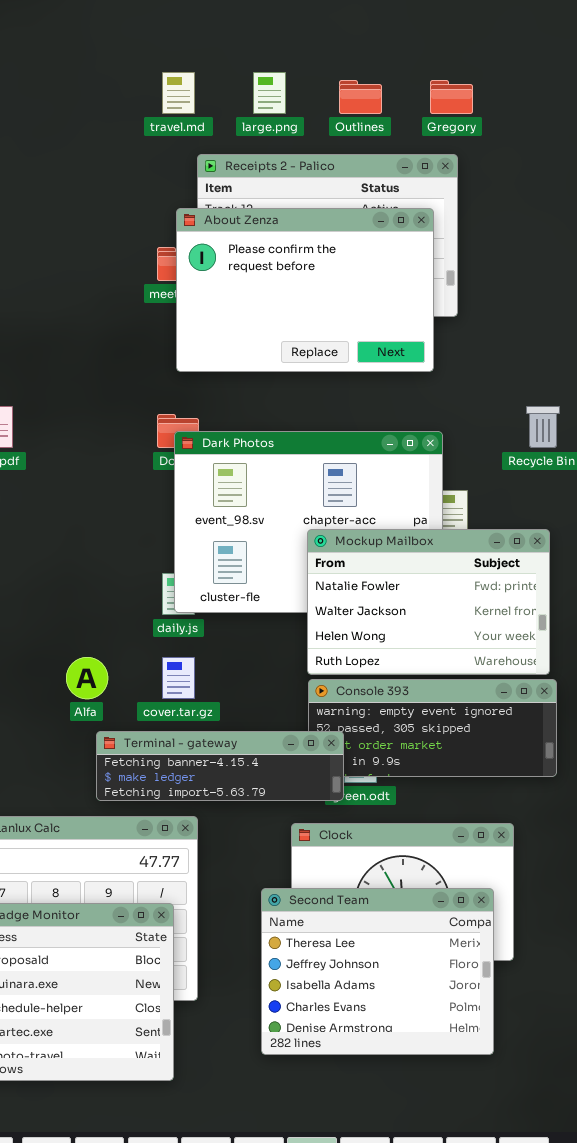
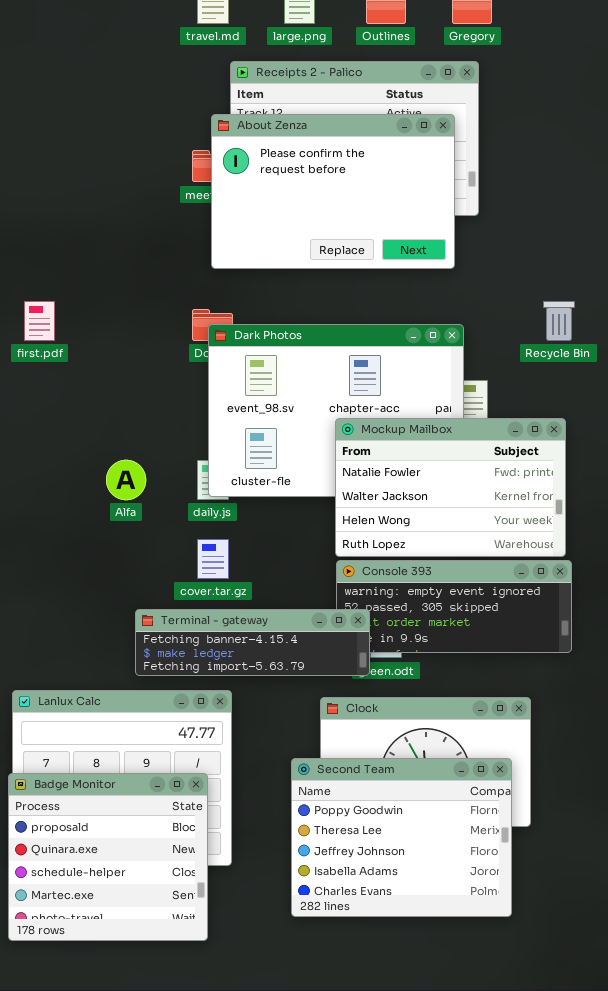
Alfa: [66,657,108,699] -> [106,460,146,500], moved
Second Team: [261,888,494,1055] -> [291,758,512,917], scrolled up 1 row

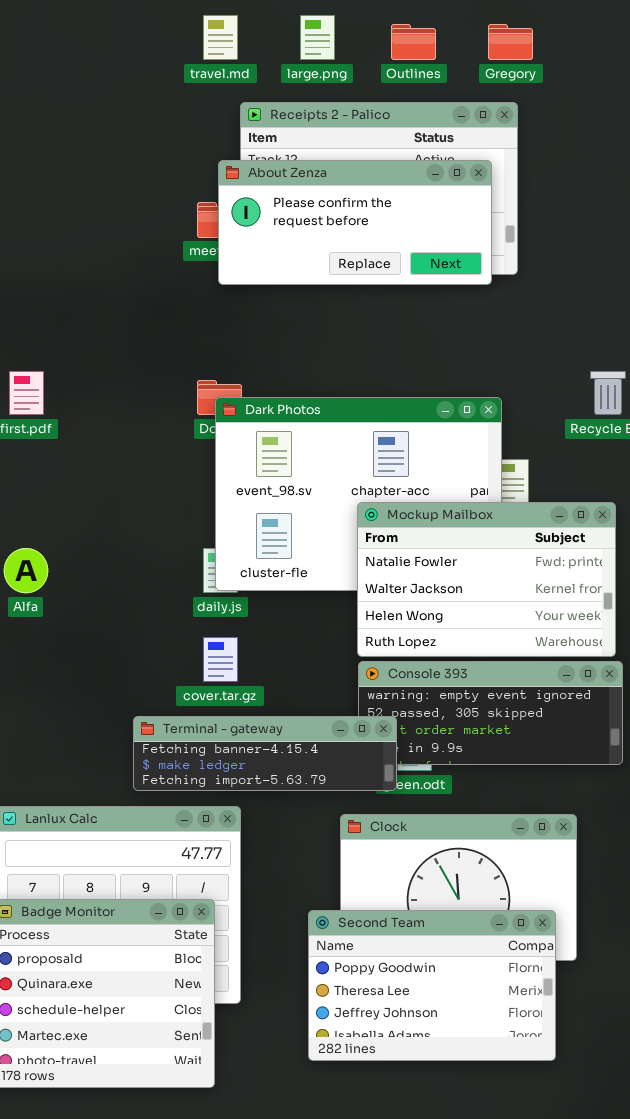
About Zenza: [211,114,455,269] -> [218,160,492,285], resized
Alfa: [106,460,146,500] -> [4,548,48,593], moved
Second Team: [291,758,512,917] -> [308,910,556,1061], resized

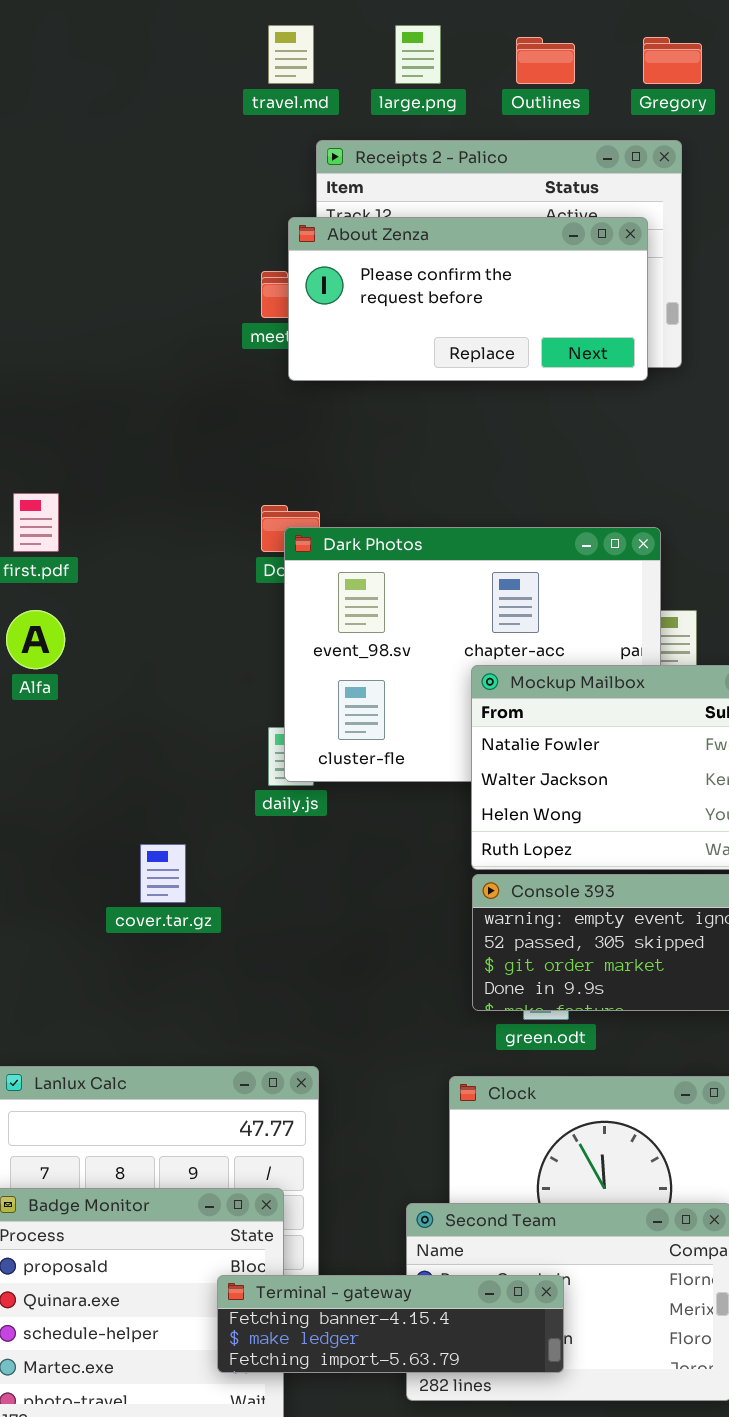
Alfa: [4,548,48,593] -> [6,610,65,669], moved
cover.tar.gz: [203,637,238,682] -> [140,844,186,903], moved
Terminal - gateway: [133,716,397,791] -> [217,1275,564,1373], moved

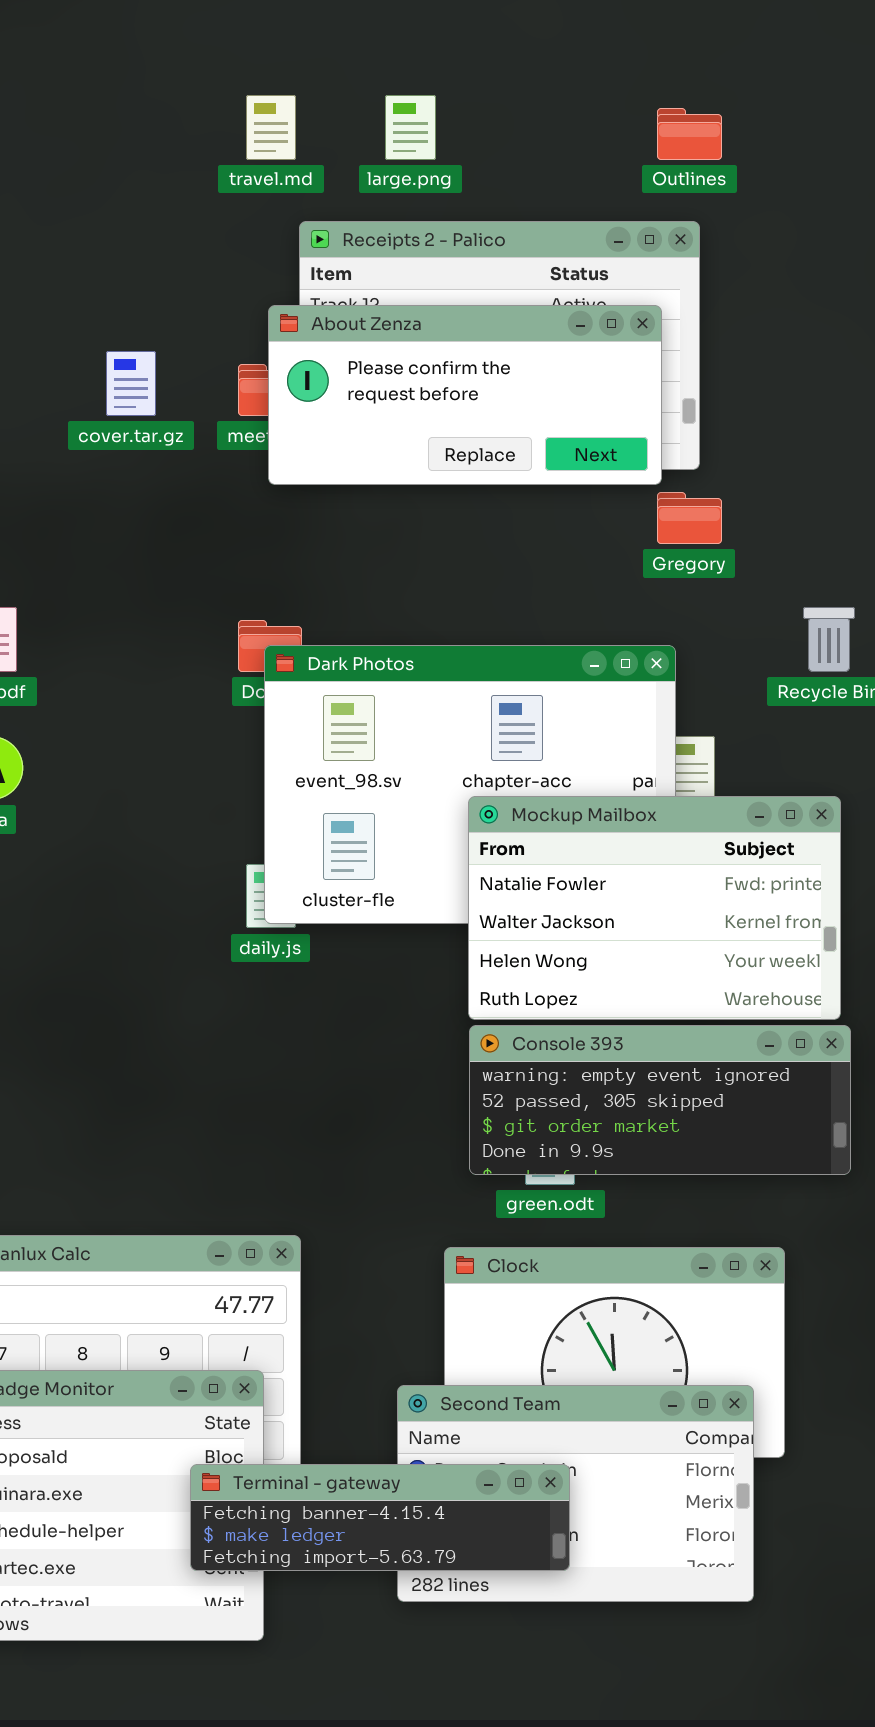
Outlines: [516,37,575,84] -> [657,108,722,160], moved
Gregory: [643,37,702,84] -> [657,492,722,544], moved
cover.tar.gz: [140,844,186,903] -> [106,351,156,416], moved

